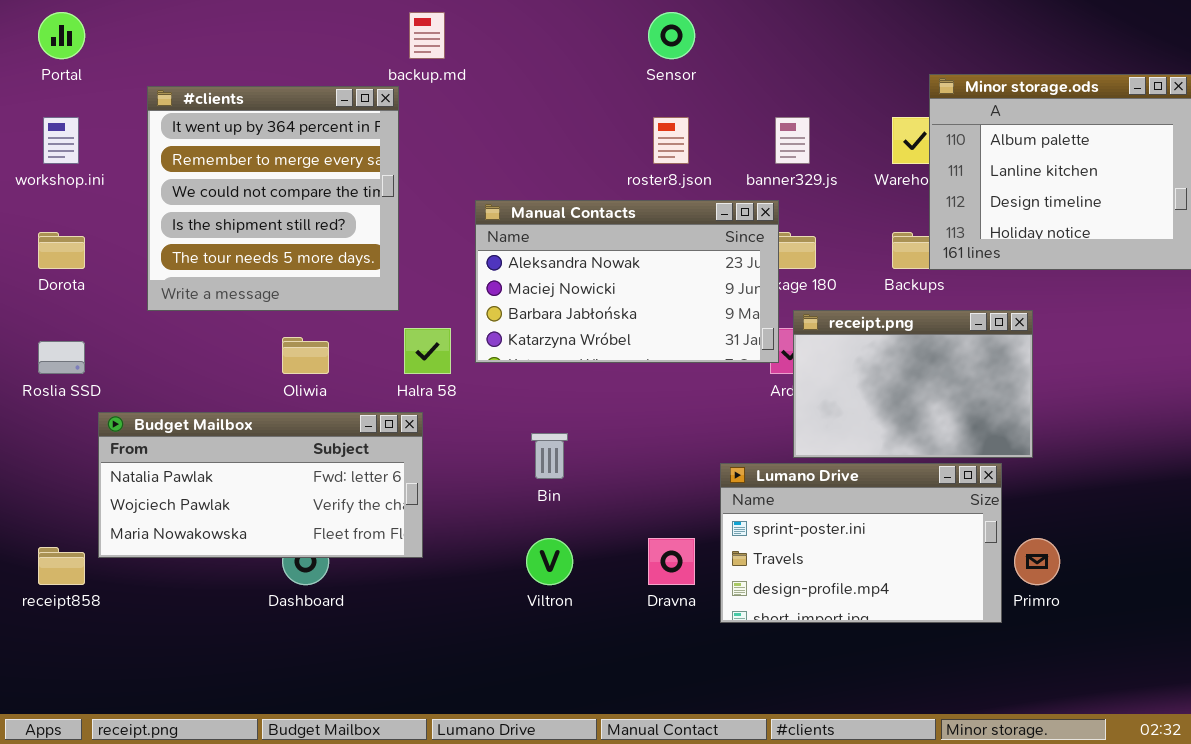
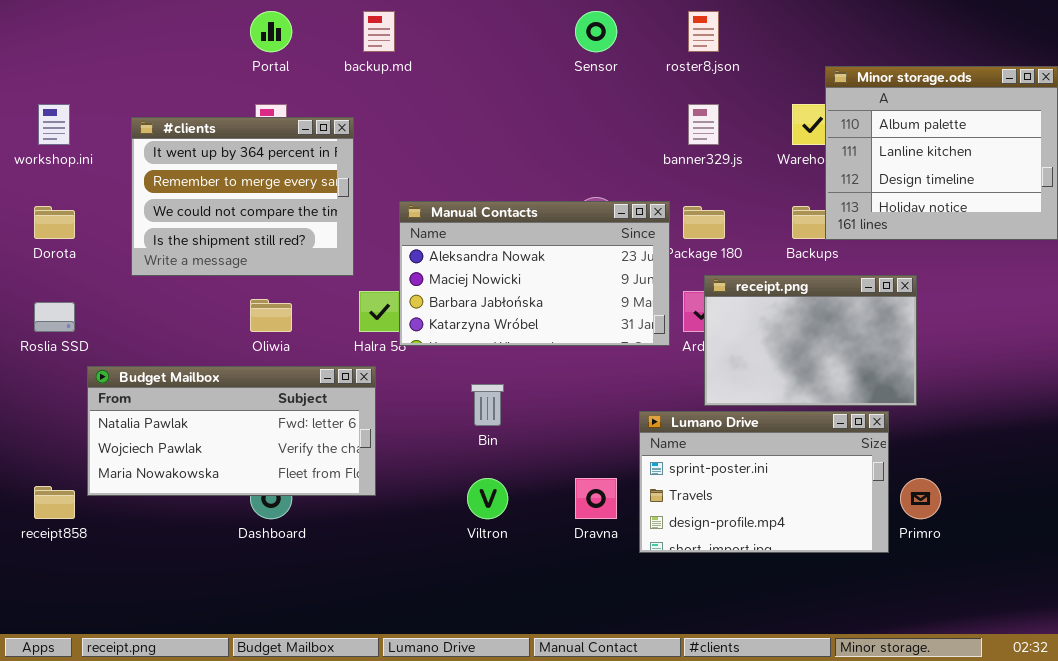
Portal: [38,12,85,59] -> [250,11,292,52], moved
#clients: [147,86,399,311] -> [131,117,354,276], resized
roster8.json: [653,117,689,164] -> [688,11,719,52], moved
Manual Contacts: [475,200,779,363] -> [399,201,670,346], moved

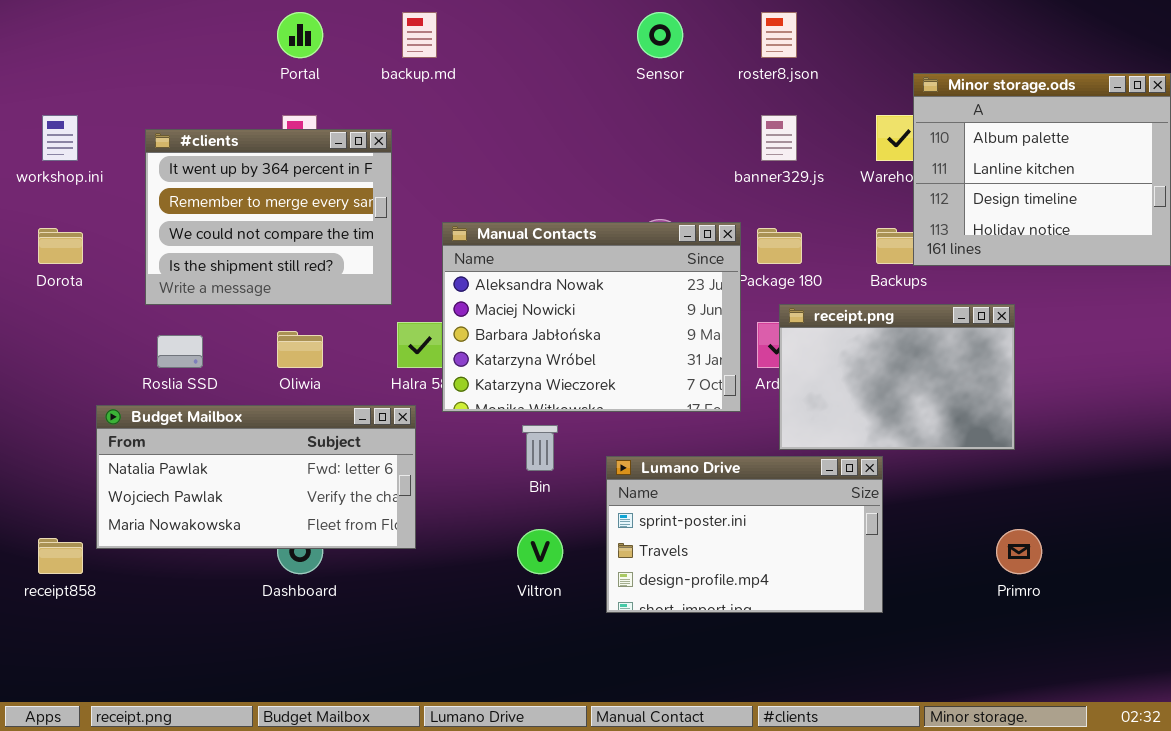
Manual Contacts: [399,201,670,346] -> [442,222,741,412], resized
Roslia SSD: [34,302,75,332] -> [157,335,203,368], moved
Lumano Drive: [639,411,889,553] -> [606,456,883,613], moved

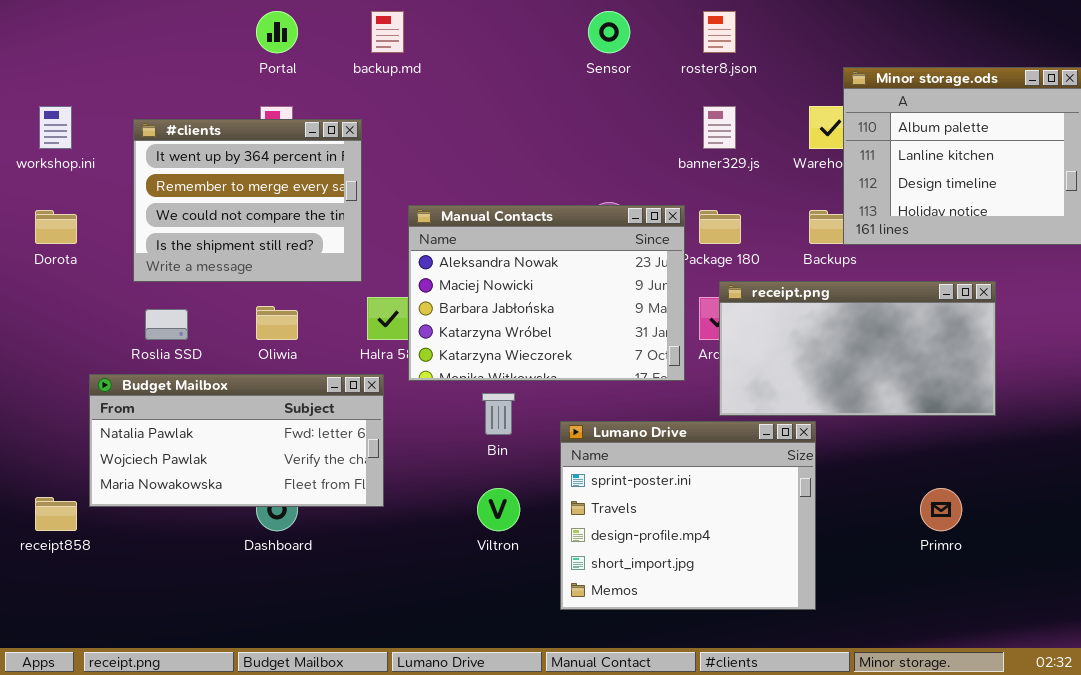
receipt.png: [779,304,1015,450] -> [719,281,996,416], resized
Lumano Drive: [606,456,883,613] -> [560,421,816,610], resized

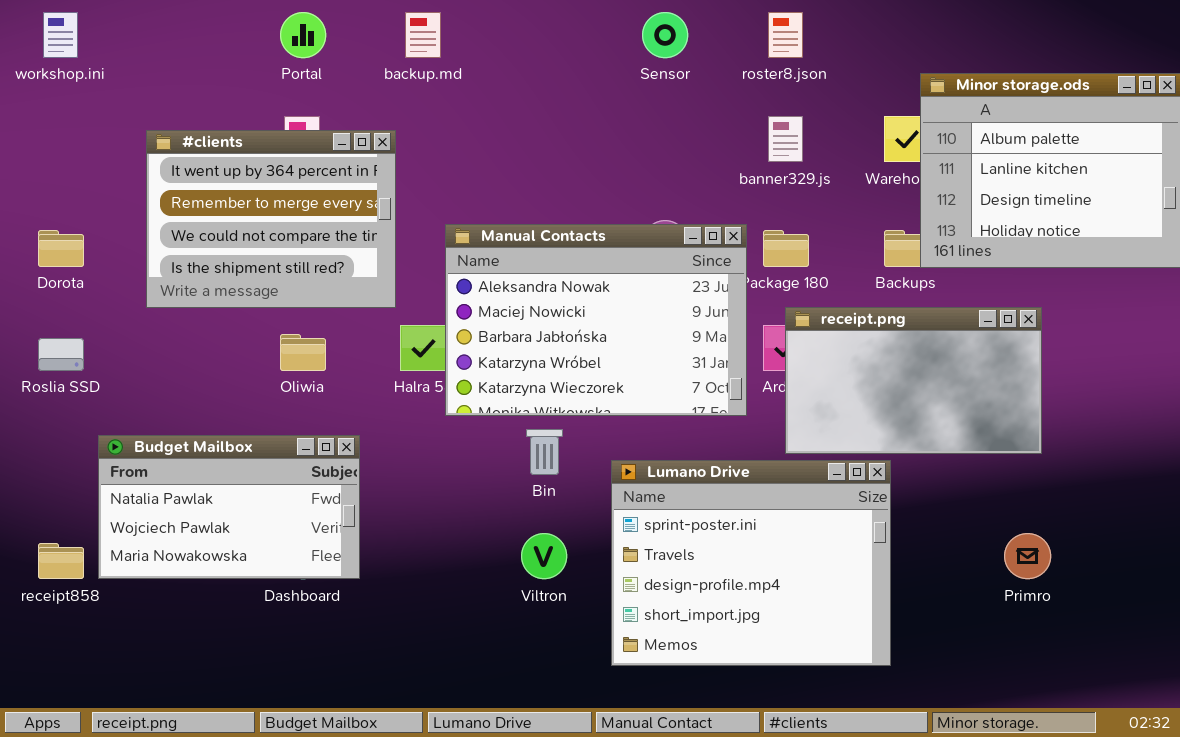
workshop.ini: [39,106,72,149] -> [43,12,78,58], moved
receipt.png: [719,281,996,416] -> [785,307,1042,454], resized
Roslia SSD: [145,309,188,340] -> [38,338,84,371], moved
Budget Mailbox: [89,374,384,507] -> [98,435,360,579], moved, resized

